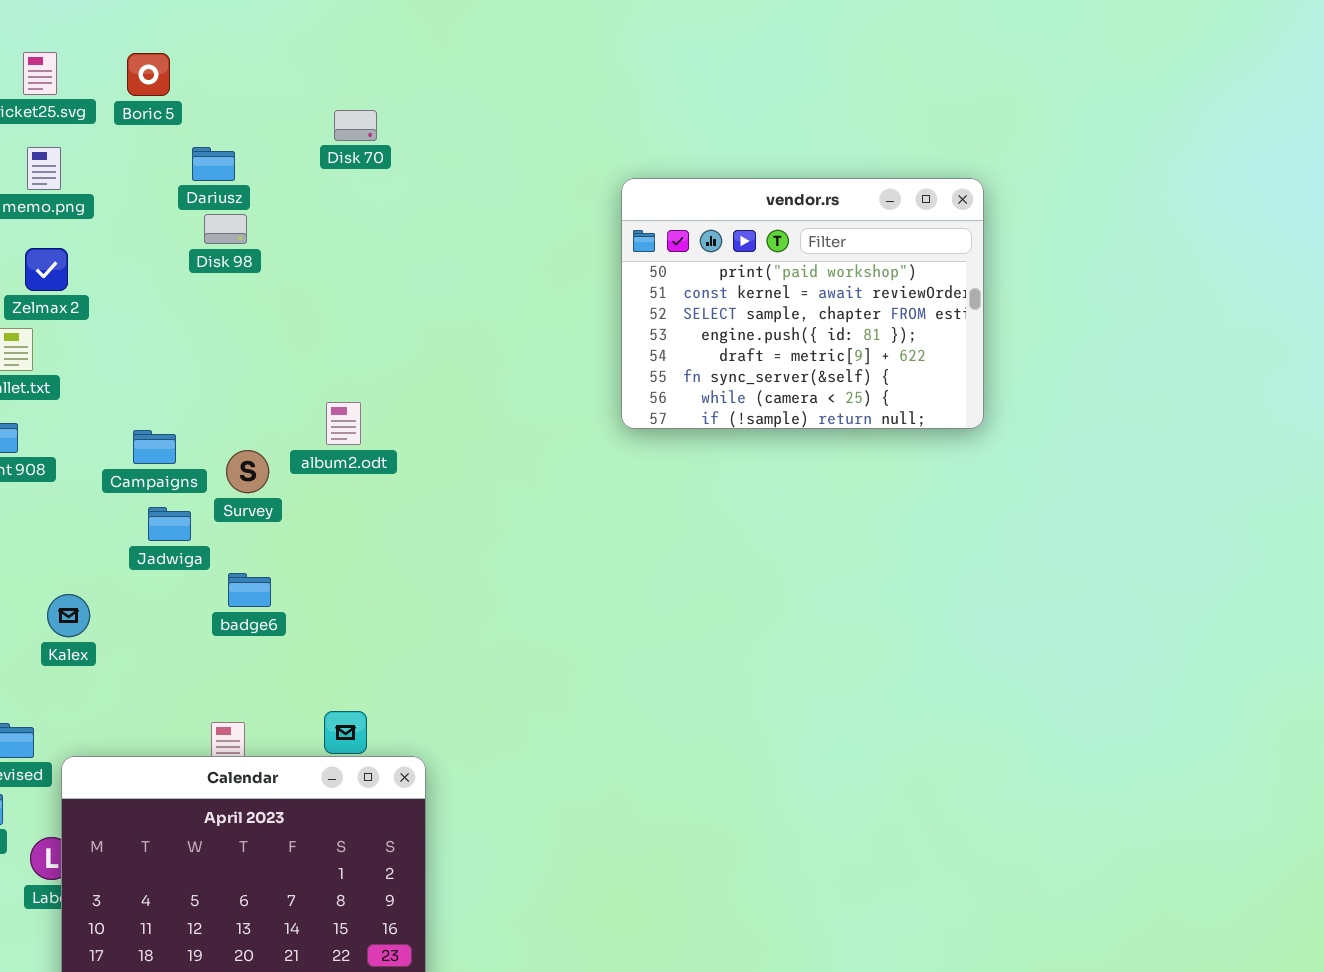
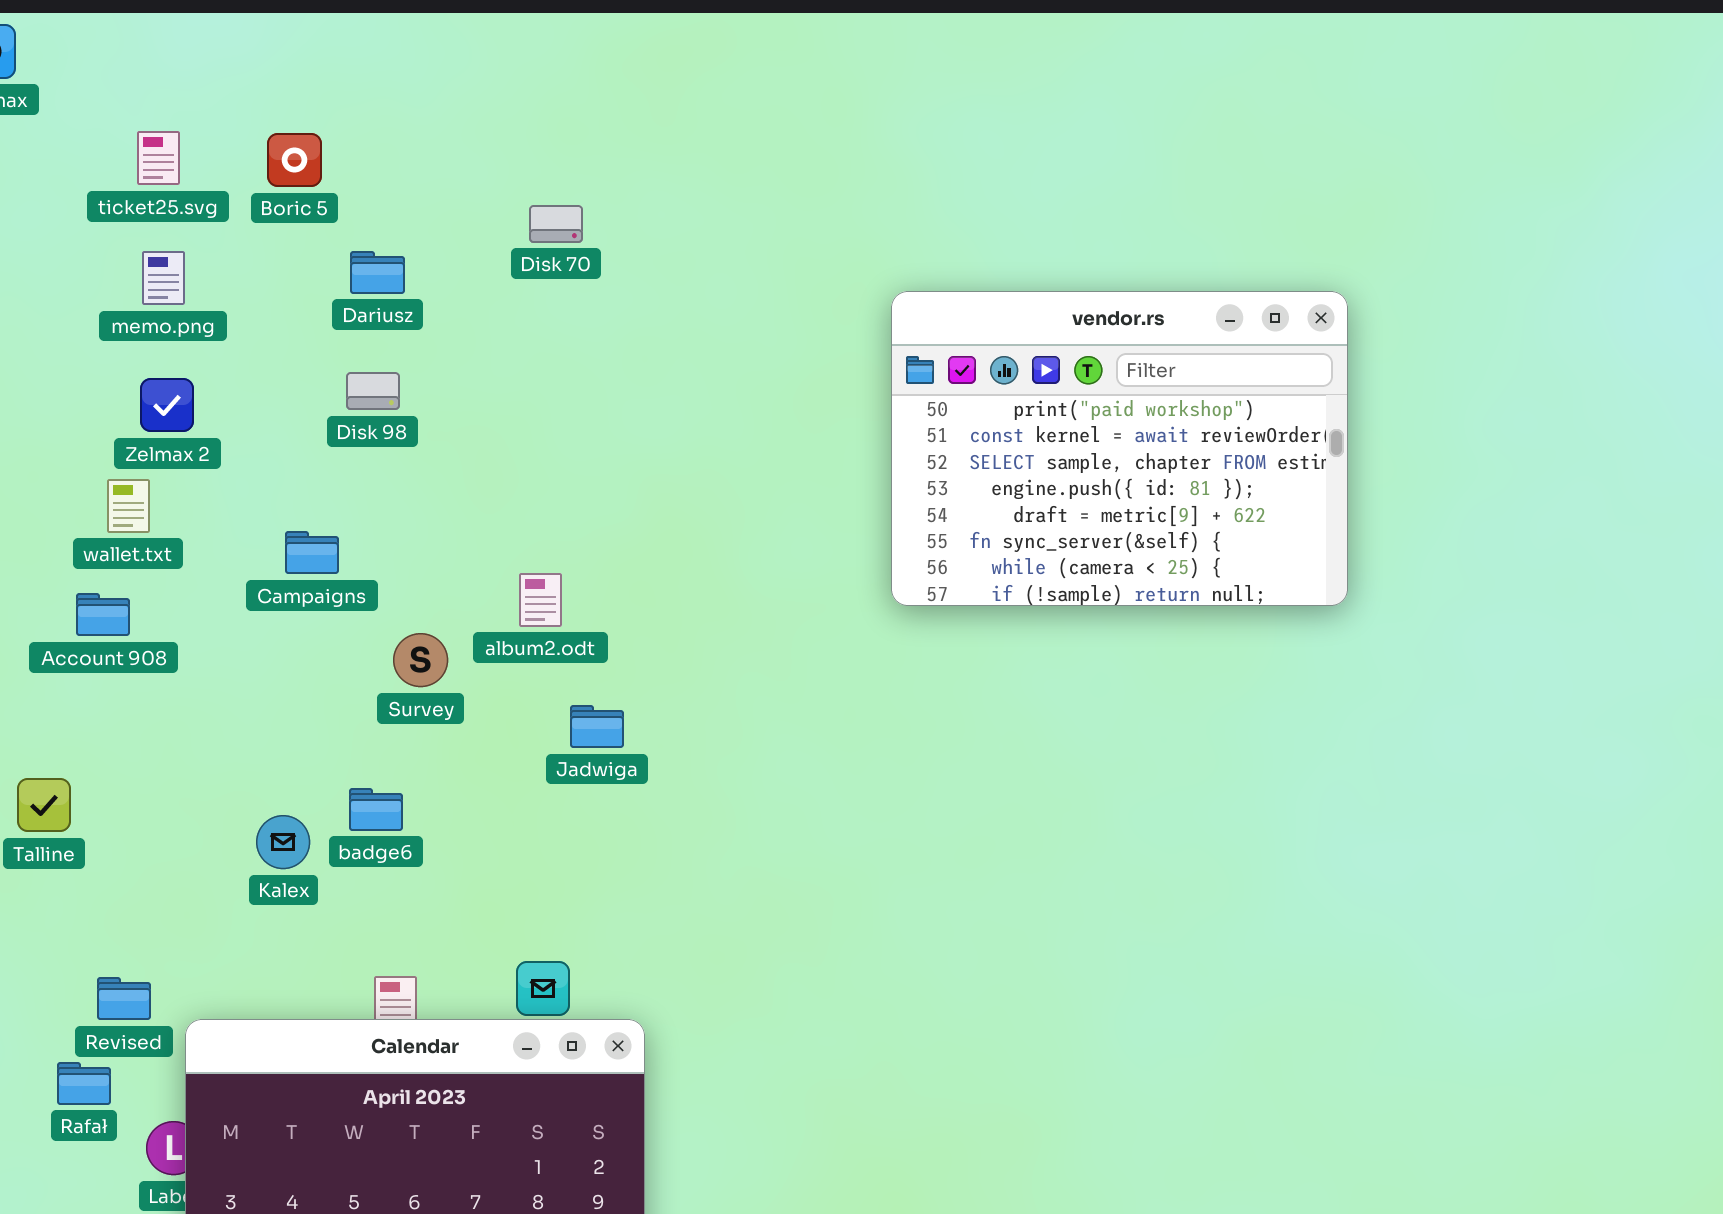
Disk 98: [204,214,247,244] -> [346,372,400,410], moved
Campaigns: [133,430,176,464] -> [285,531,339,574], moved
Jadwiga: [148,507,191,541] -> [570,705,624,748], moved
badge6: [228,573,271,607] -> [349,788,403,831], moved
Kalex: [47,594,90,637] -> [256,815,310,869], moved

